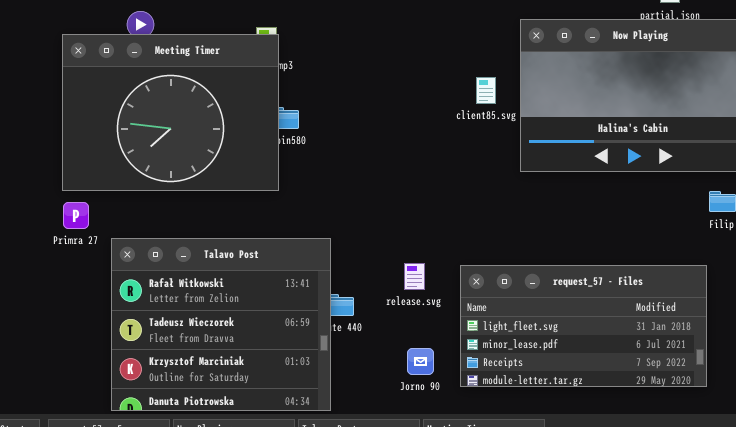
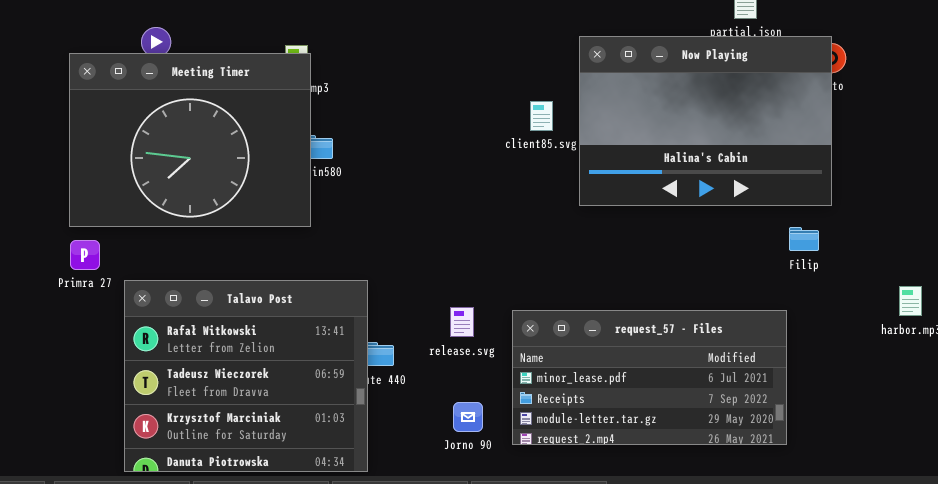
request_57 - Files: [460,265,707,387] -> [512,310,787,445], scrolled down 1 row

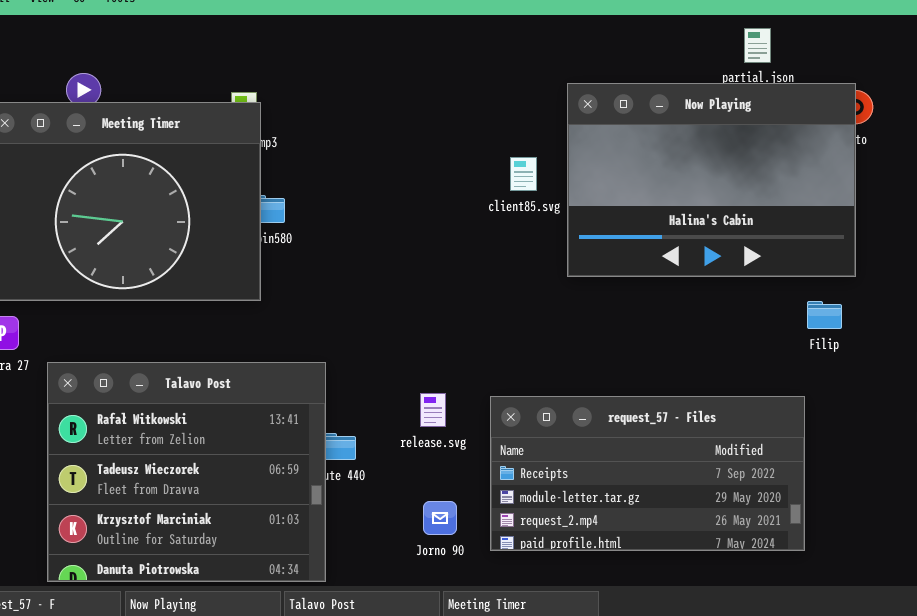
request_57 - Files: [512,310,787,445] -> [490,396,805,551], scrolled down 1 row

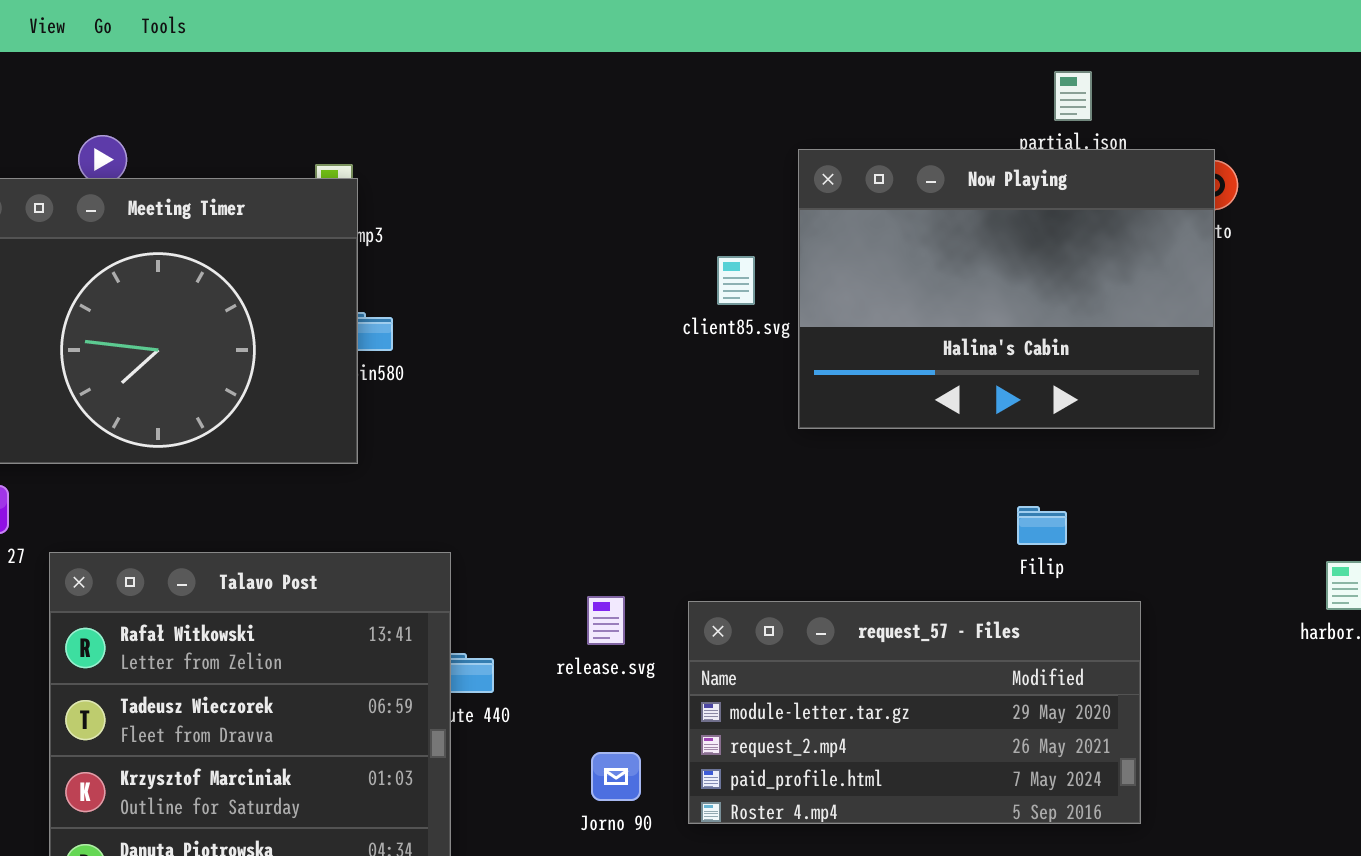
Filip: [807,301,842,329] -> [1017,506,1067,545], moved
request_57 - Files: [490,396,805,551] -> [688,601,1141,824], scrolled down 1 row

